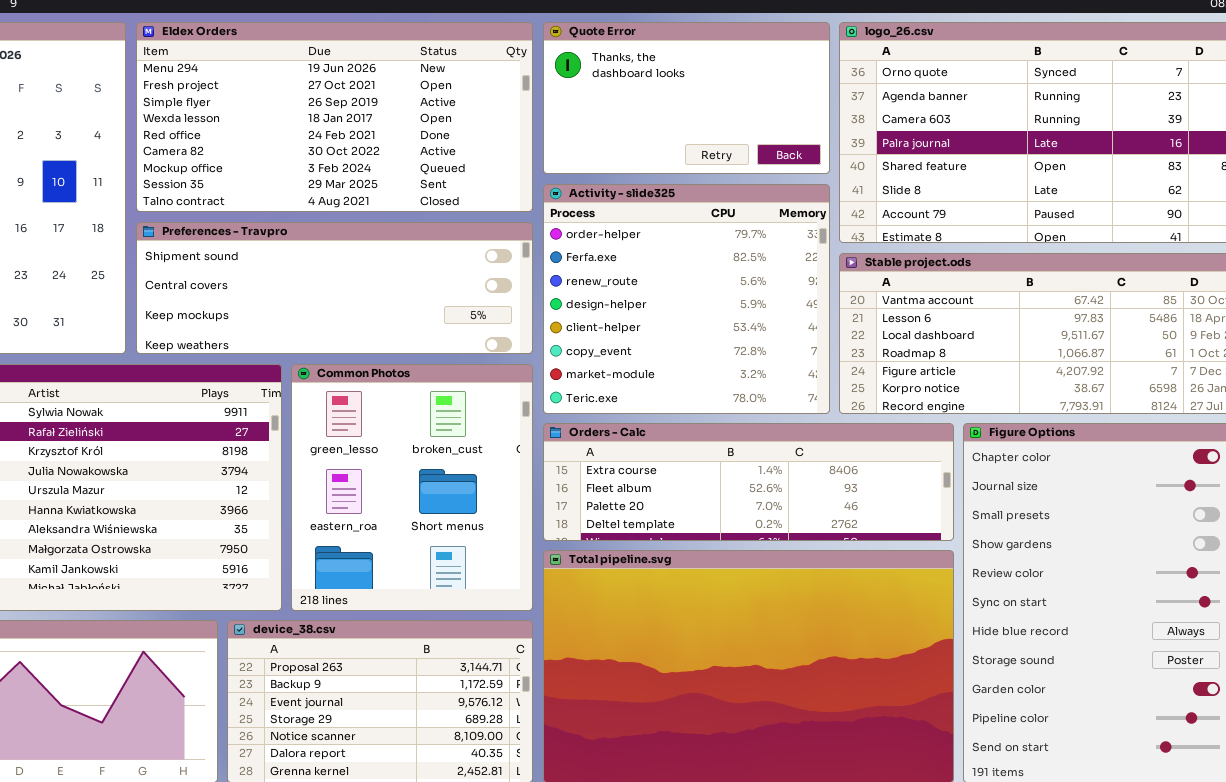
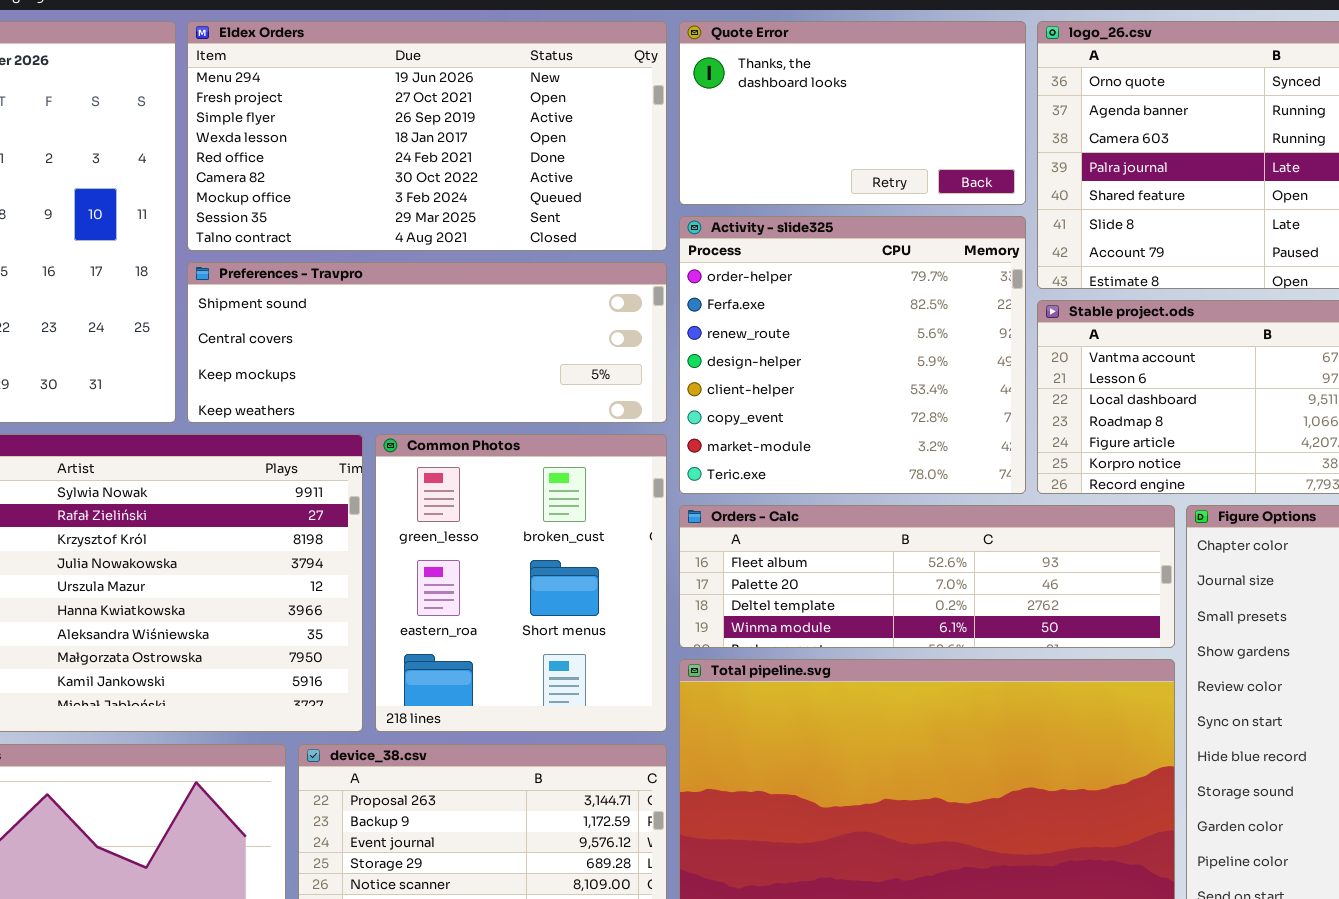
Orders - Calc: [543,423,954,541] -> [679,505,1175,648], scrolled down 1 row

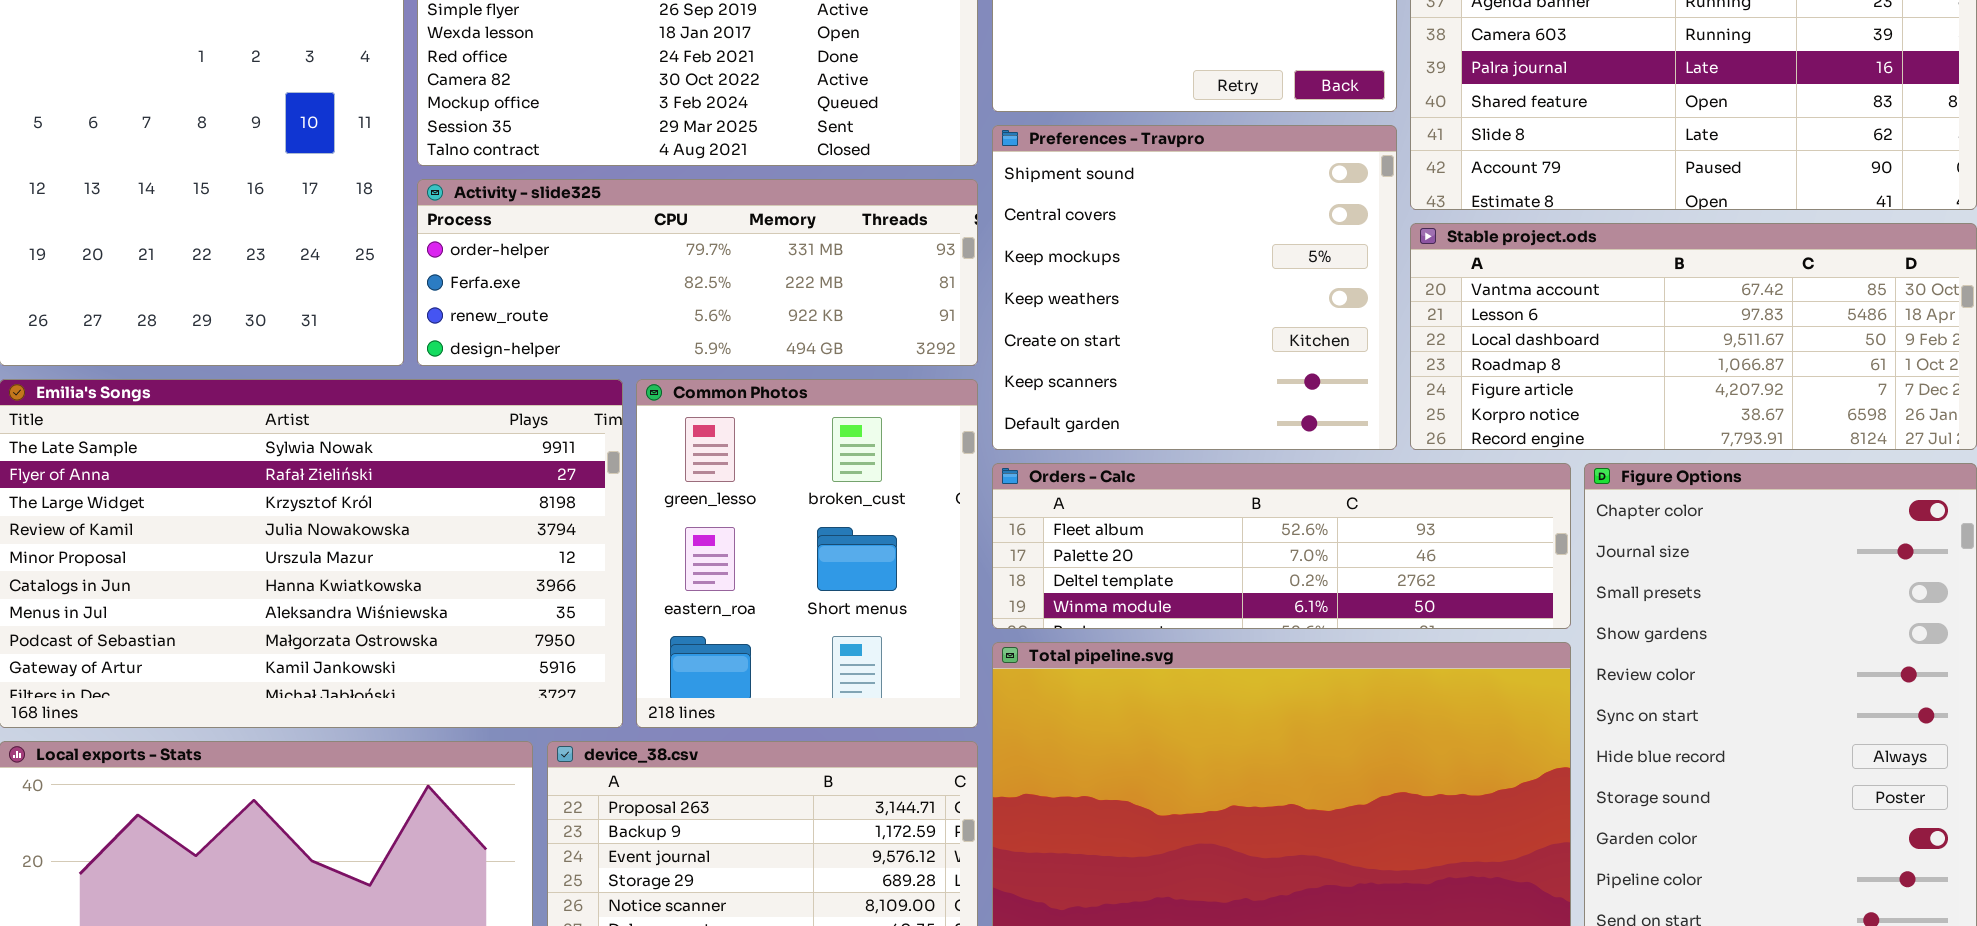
Activity - slide325: [679,216,1026,494] -> [417,179,978,366], moved, resized
Preferences - Travpro: [187,262,667,423] -> [992,125,1397,450], moved, resized

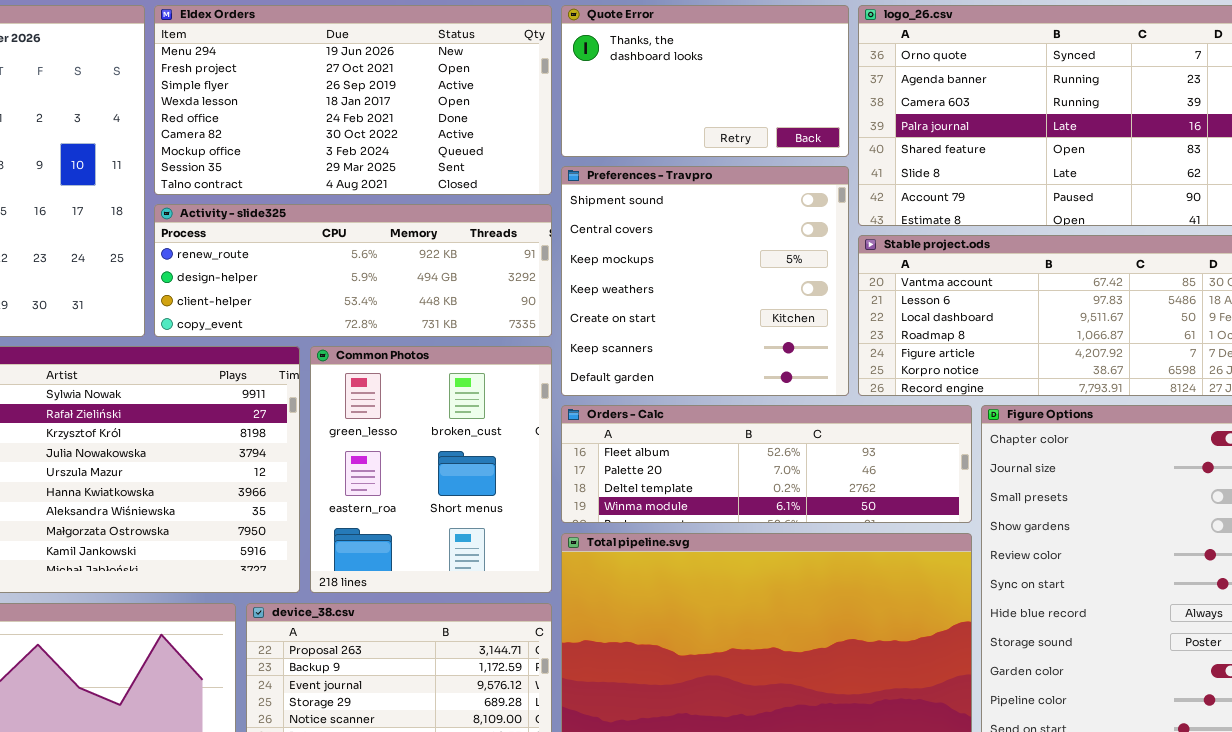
Activity - slide325: [417,179,978,366] -> [154,204,552,337], scrolled down 2 rows

